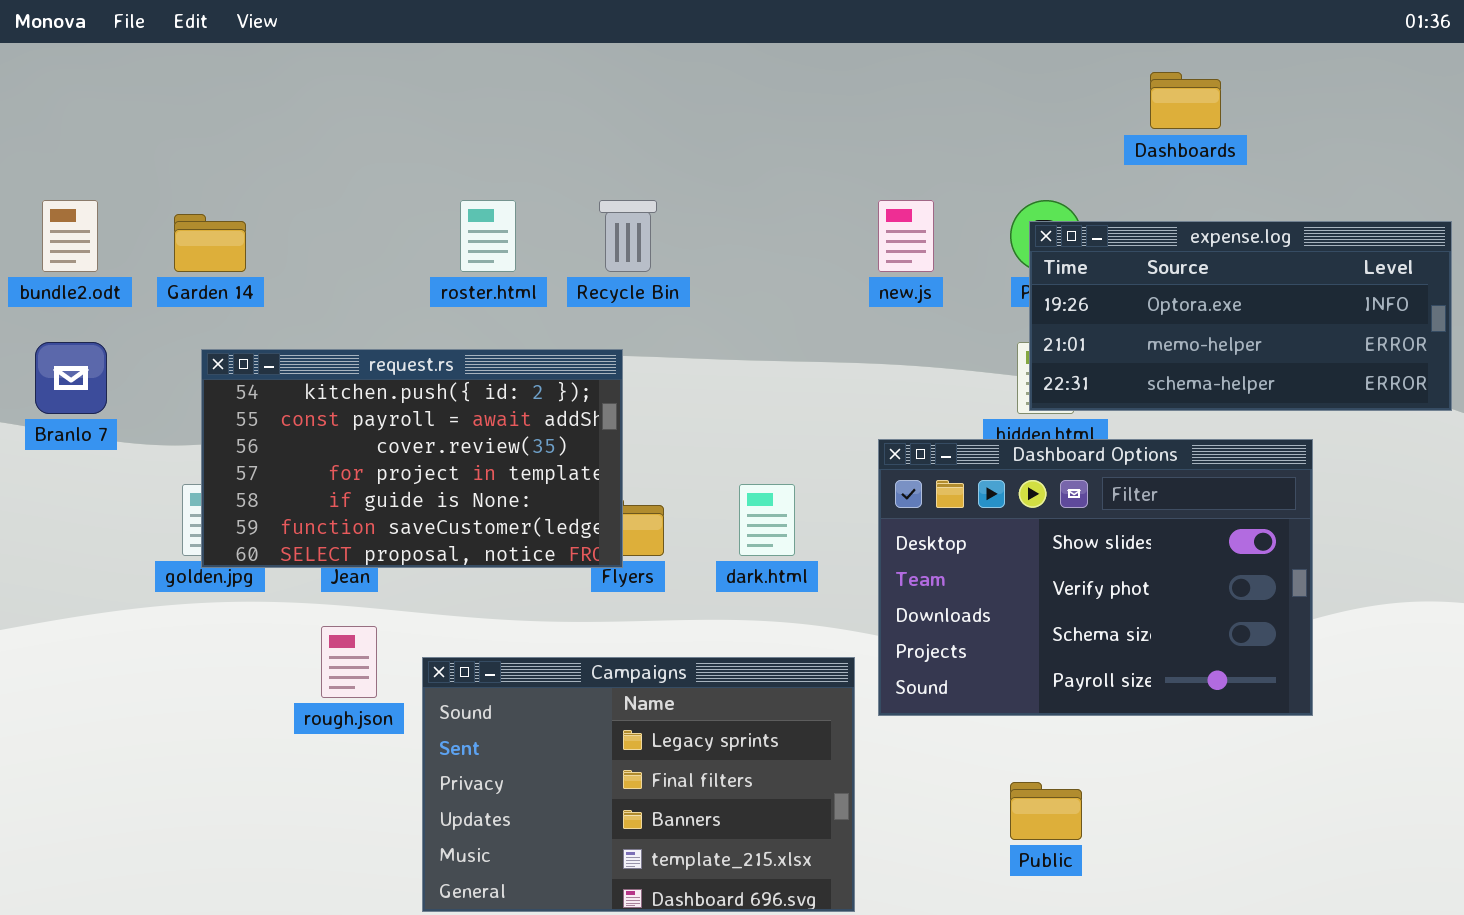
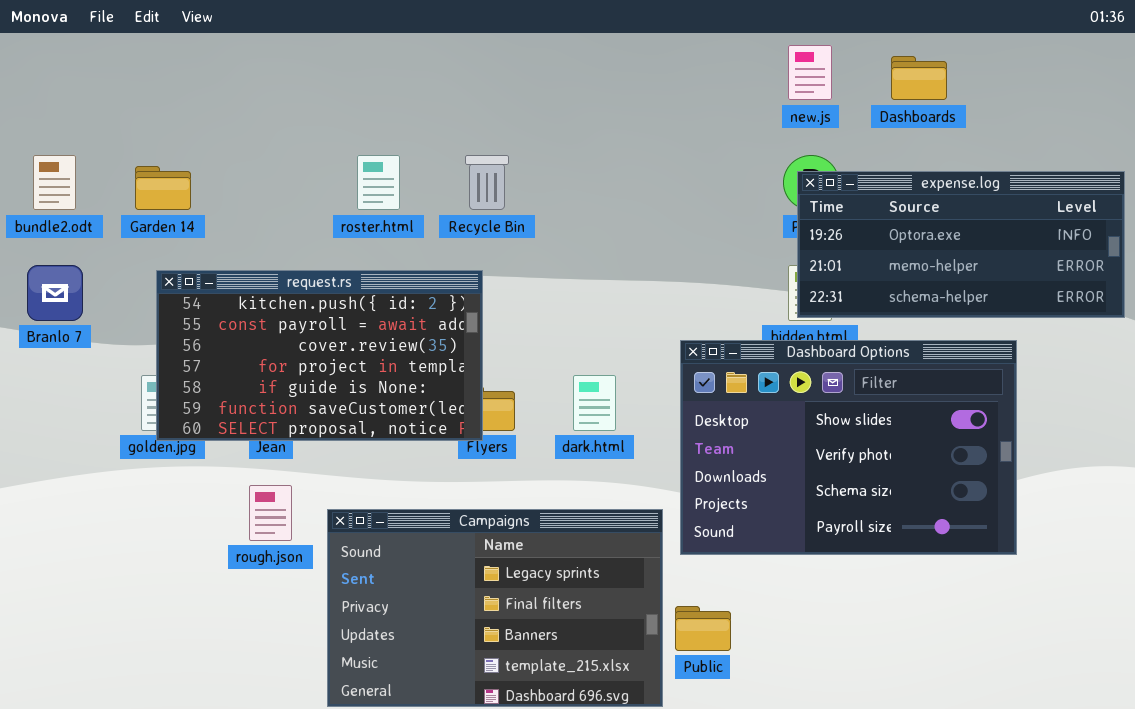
new.js: [878,200,934,272] -> [788,45,832,100], moved
Public: [1010,782,1082,840] -> [675,606,731,651], moved

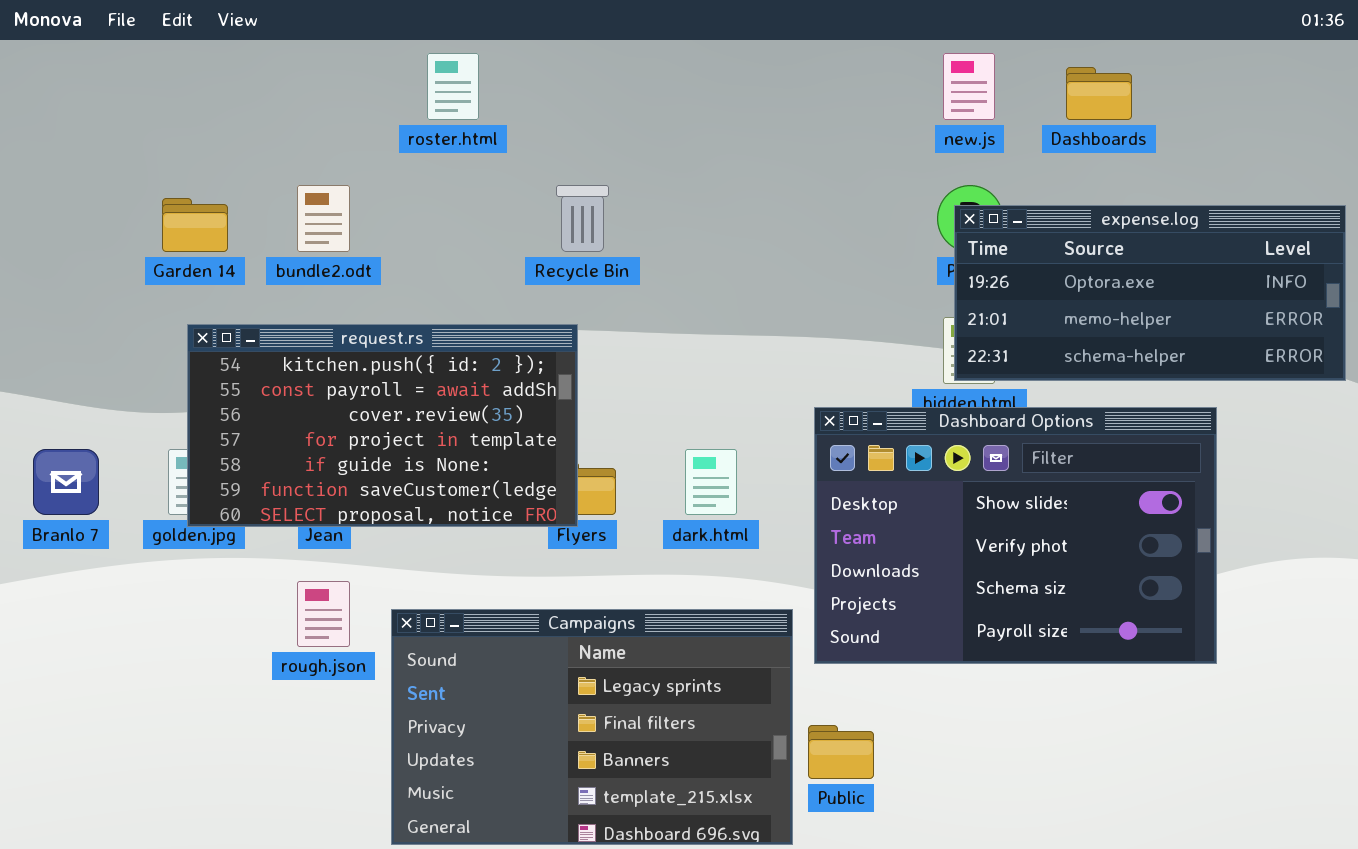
bundle2.odt: [33,155,76,210] -> [297,185,350,252], moved
roster.html: [357,155,400,210] -> [427,53,479,120], moved
Branlo 7: [27,265,83,321] -> [33,449,99,515], moved

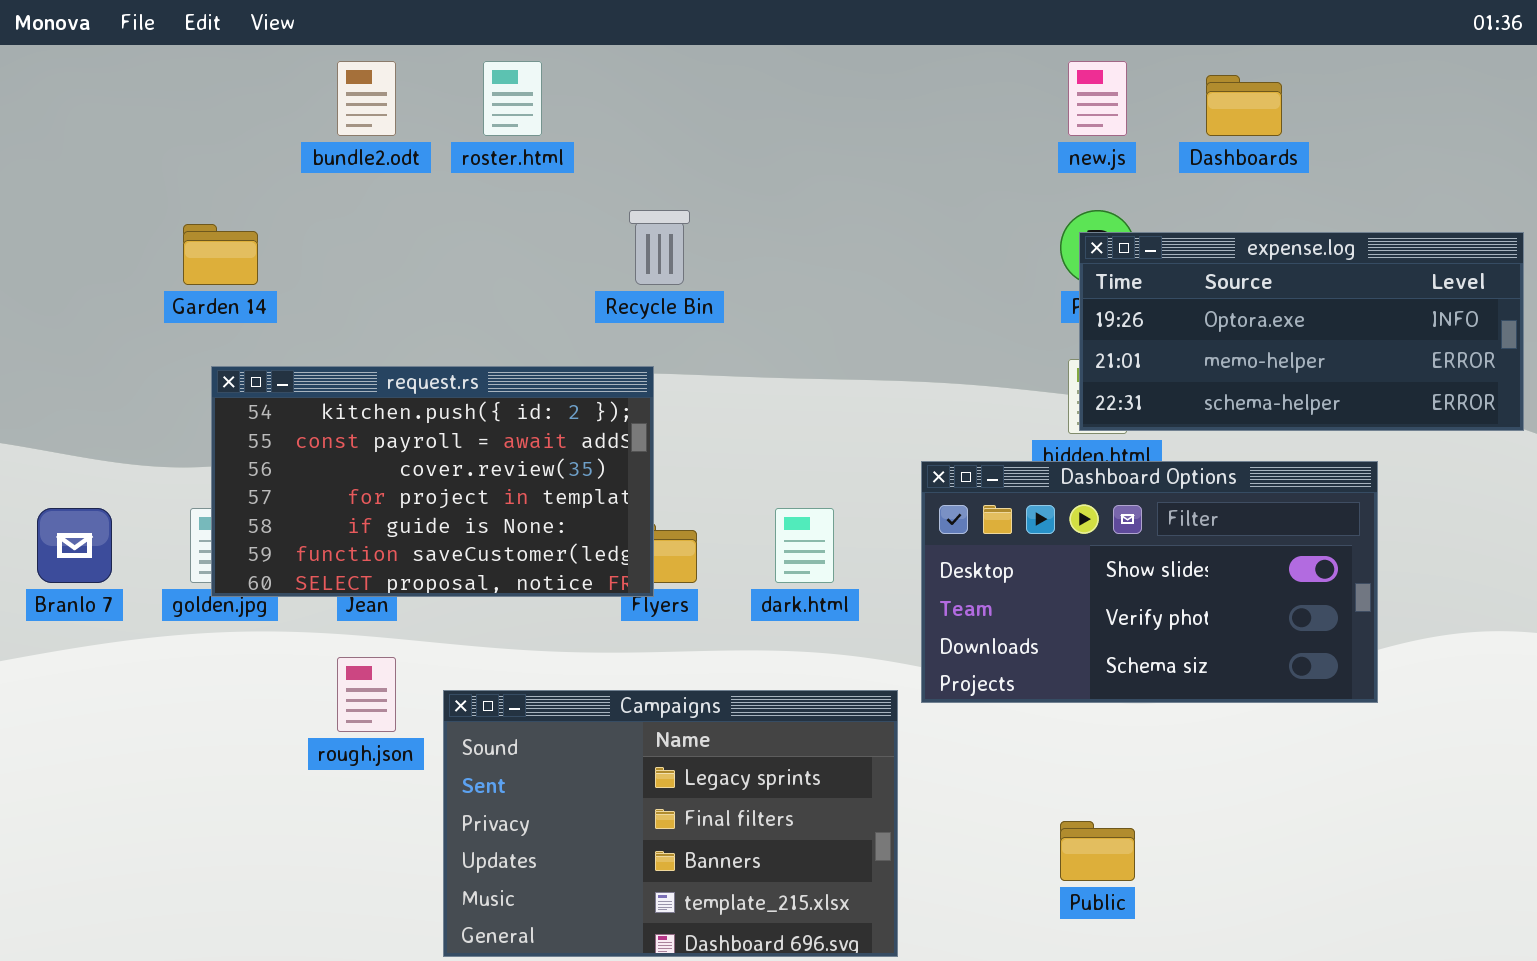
bundle2.odt: [297,185,350,252] -> [337,61,396,136], moved
Dashboard Options: [814,407,1217,664] -> [921,461,1378,703], resized
Public: [808,725,874,779] -> [1060,821,1135,881], moved

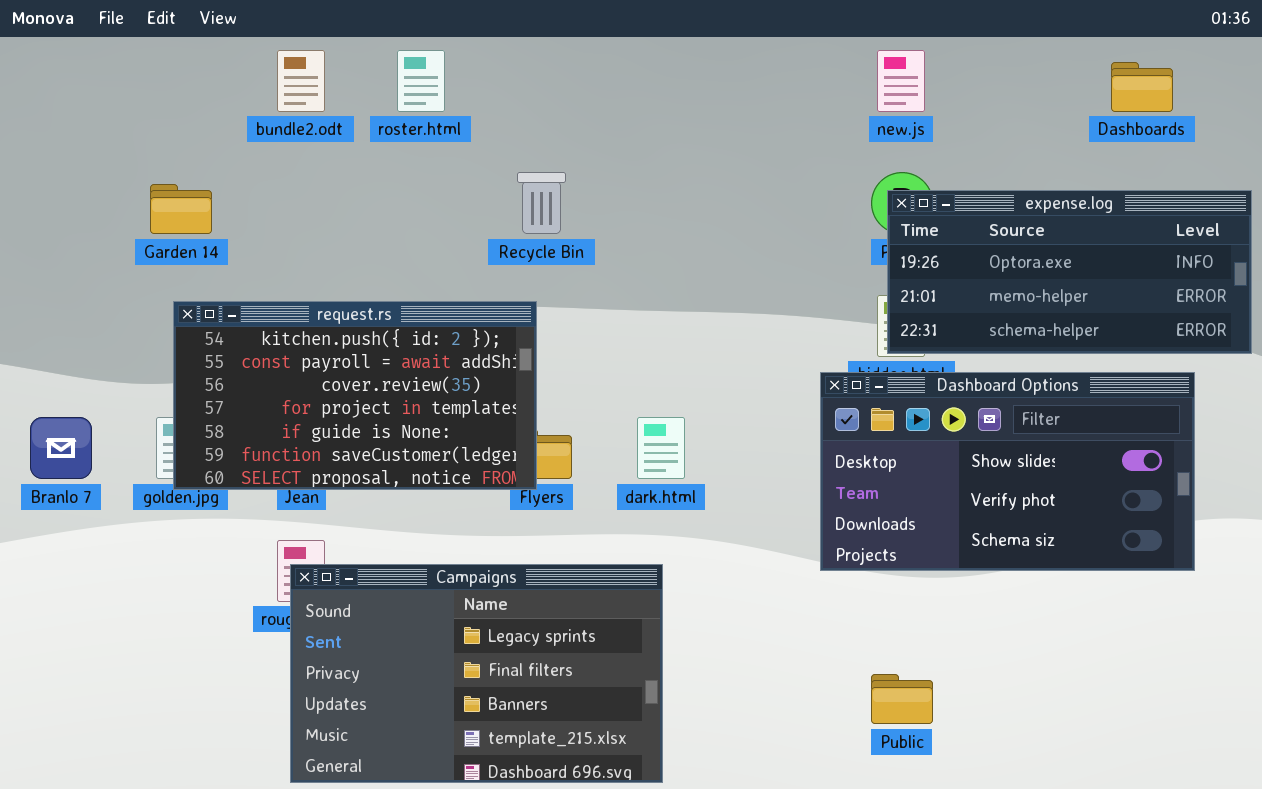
Dashboards: [1206,75,1282,136] -> [1111,62,1173,112], moved
Dashboard Options: [921,461,1378,703] -> [820,372,1195,571], moved
Campaigns: [443,690,898,957] -> [290,564,663,783], moved

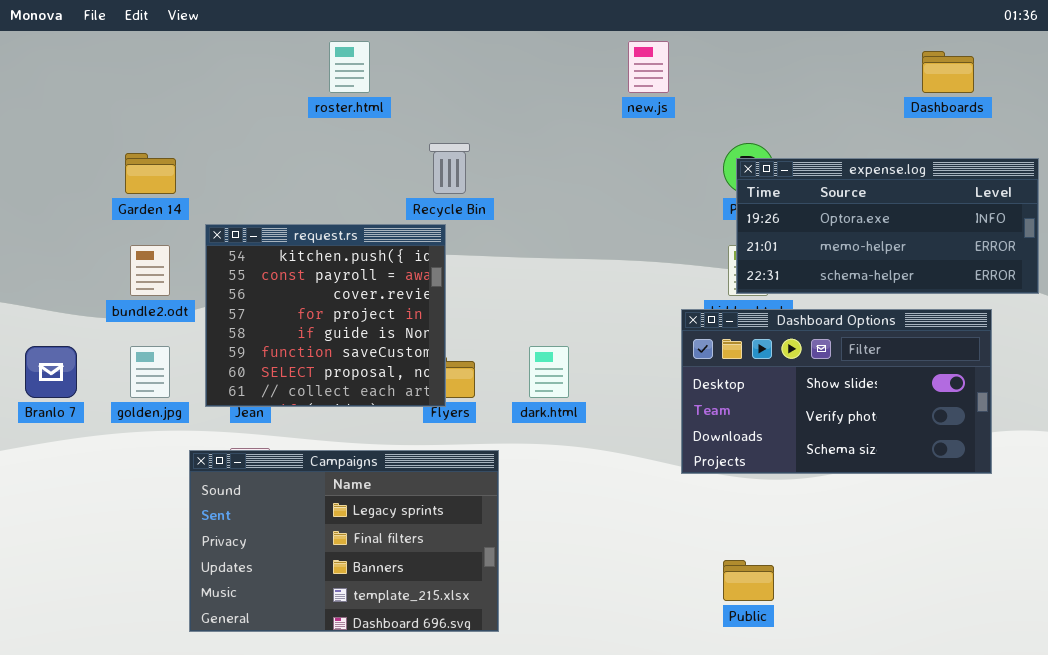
bundle2.odt: [277,50,325,112] -> [130,245,170,296], moved
new.js: [877,50,925,112] -> [628,41,669,93], moved
request.rs: [173,301,537,490] -> [205,224,446,407], resized
Campaigns: [290,564,663,783] -> [189,450,499,632], moved

